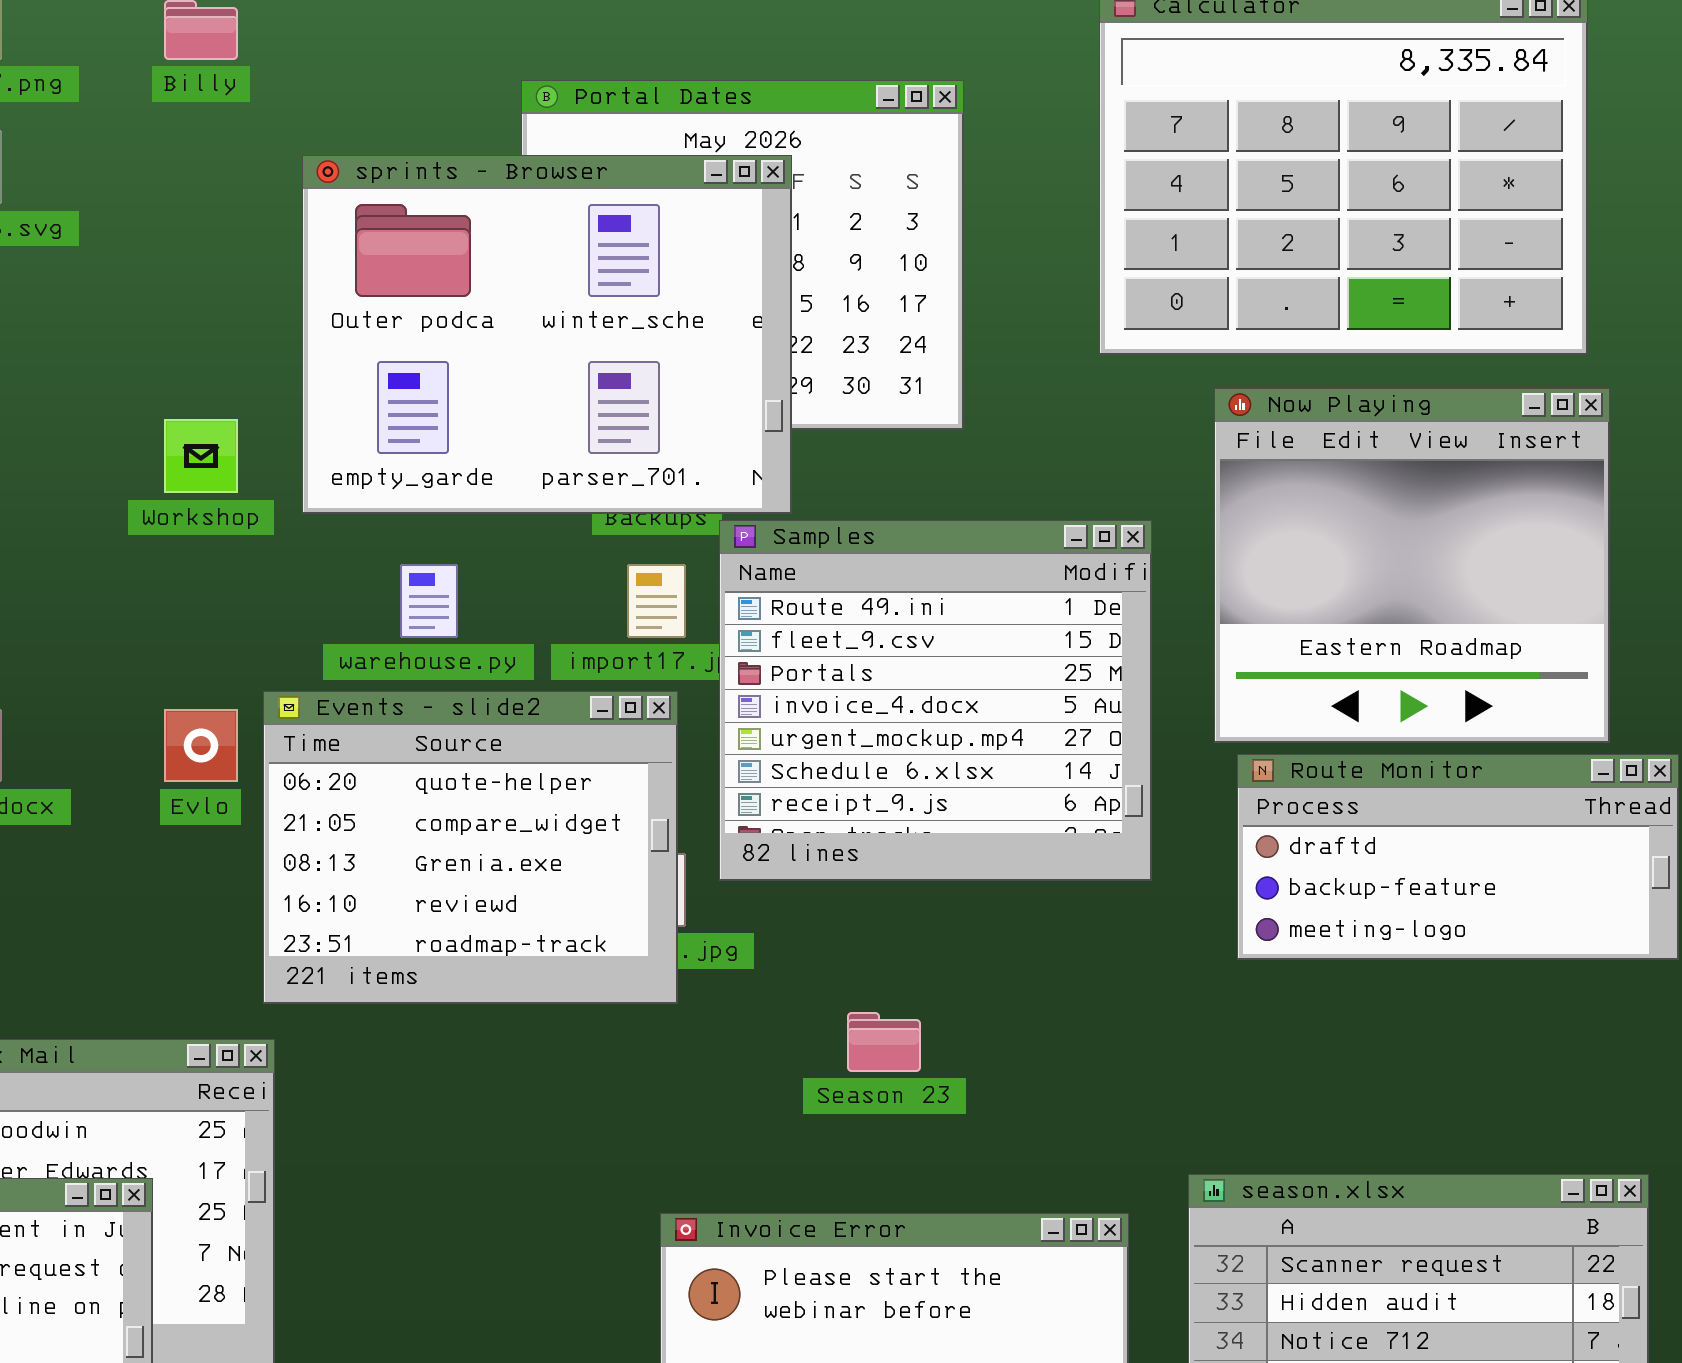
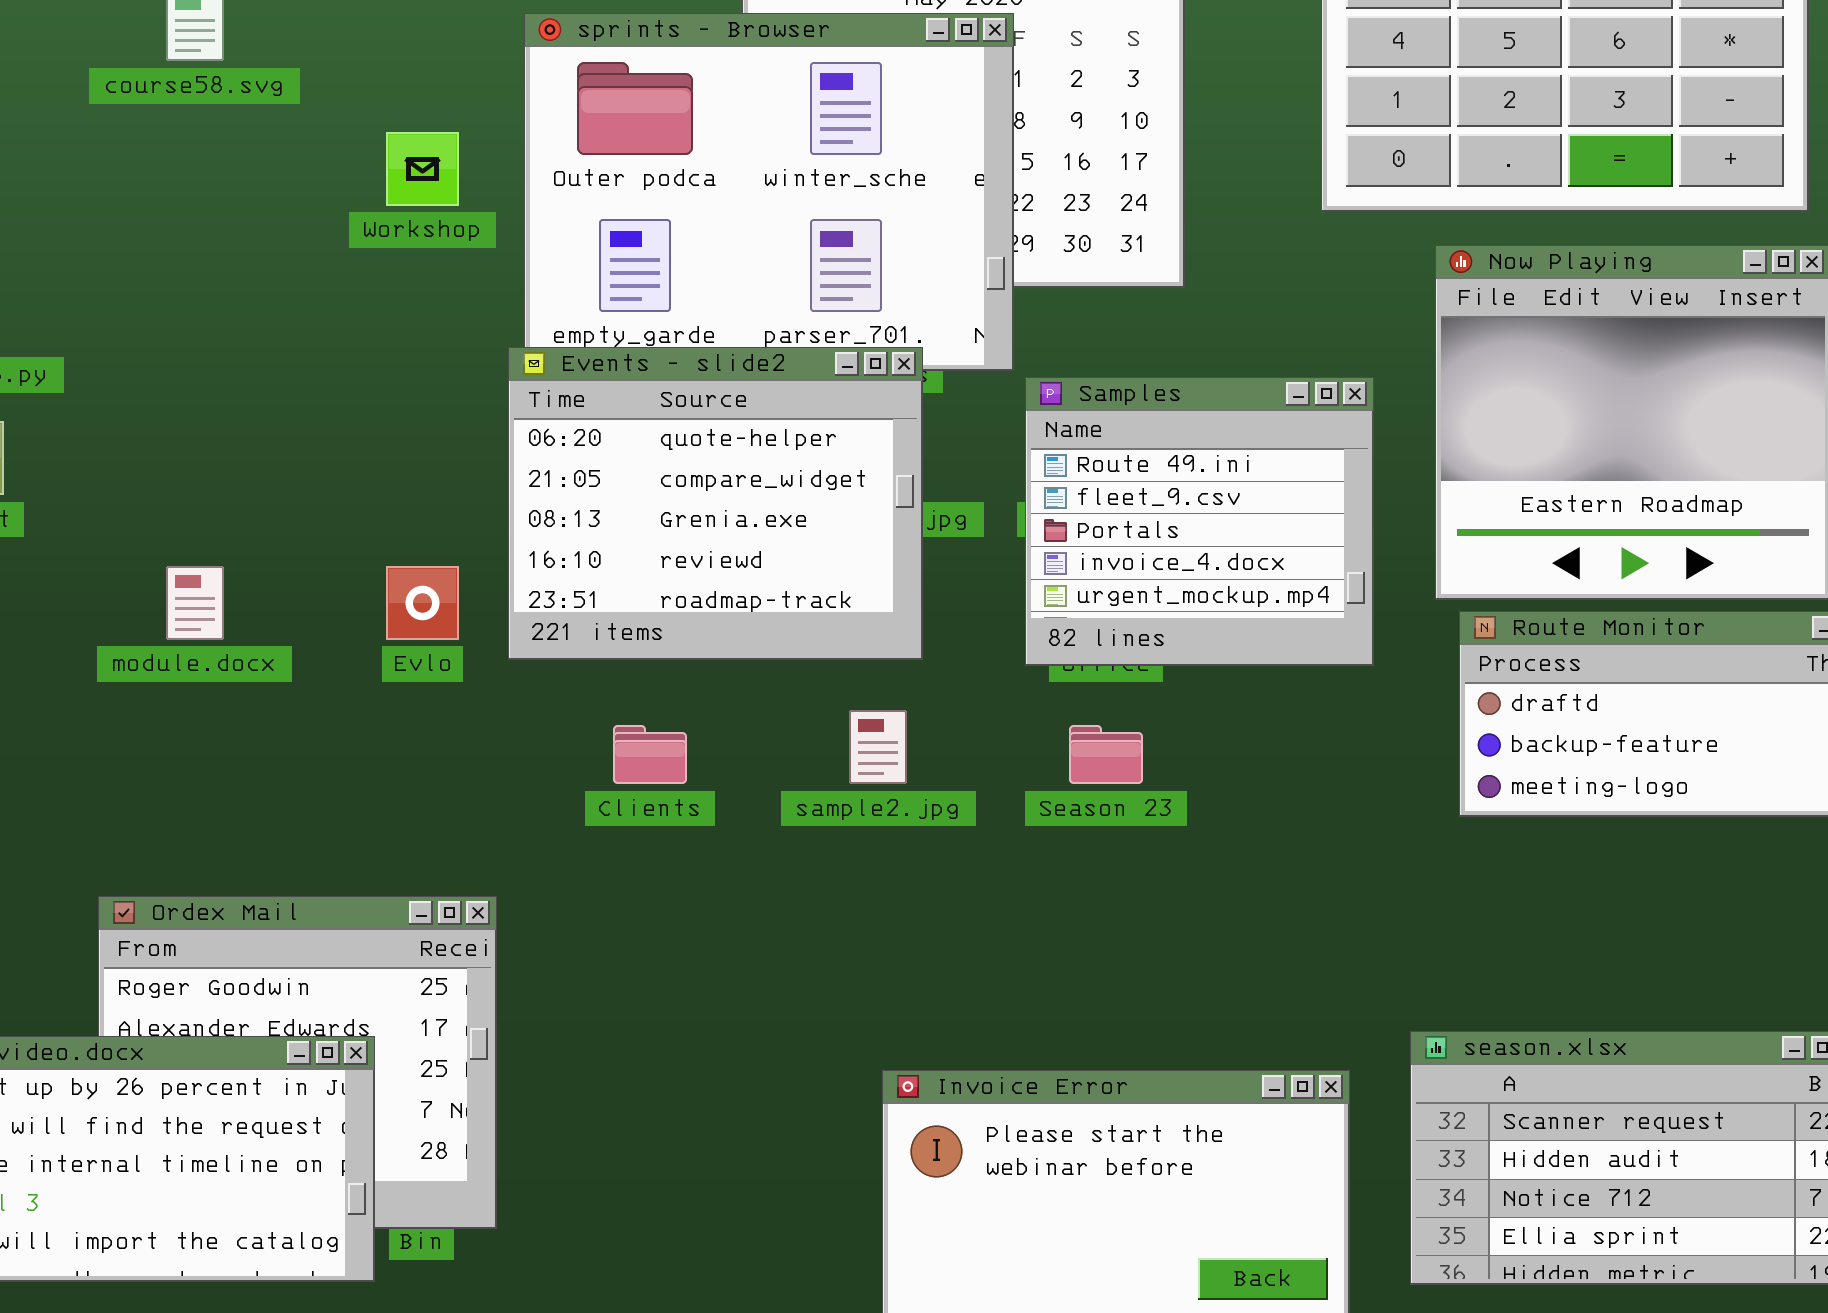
Workshop: [164,419,238,493] -> [386,132,459,206], moved
Samples: [719,520,1152,881] -> [1025,377,1374,666], resized
Events - slide2: [263,691,678,1004] -> [508,347,923,660], moved
Season 23: [847,1012,921,1072] -> [1069,725,1143,784], moved

